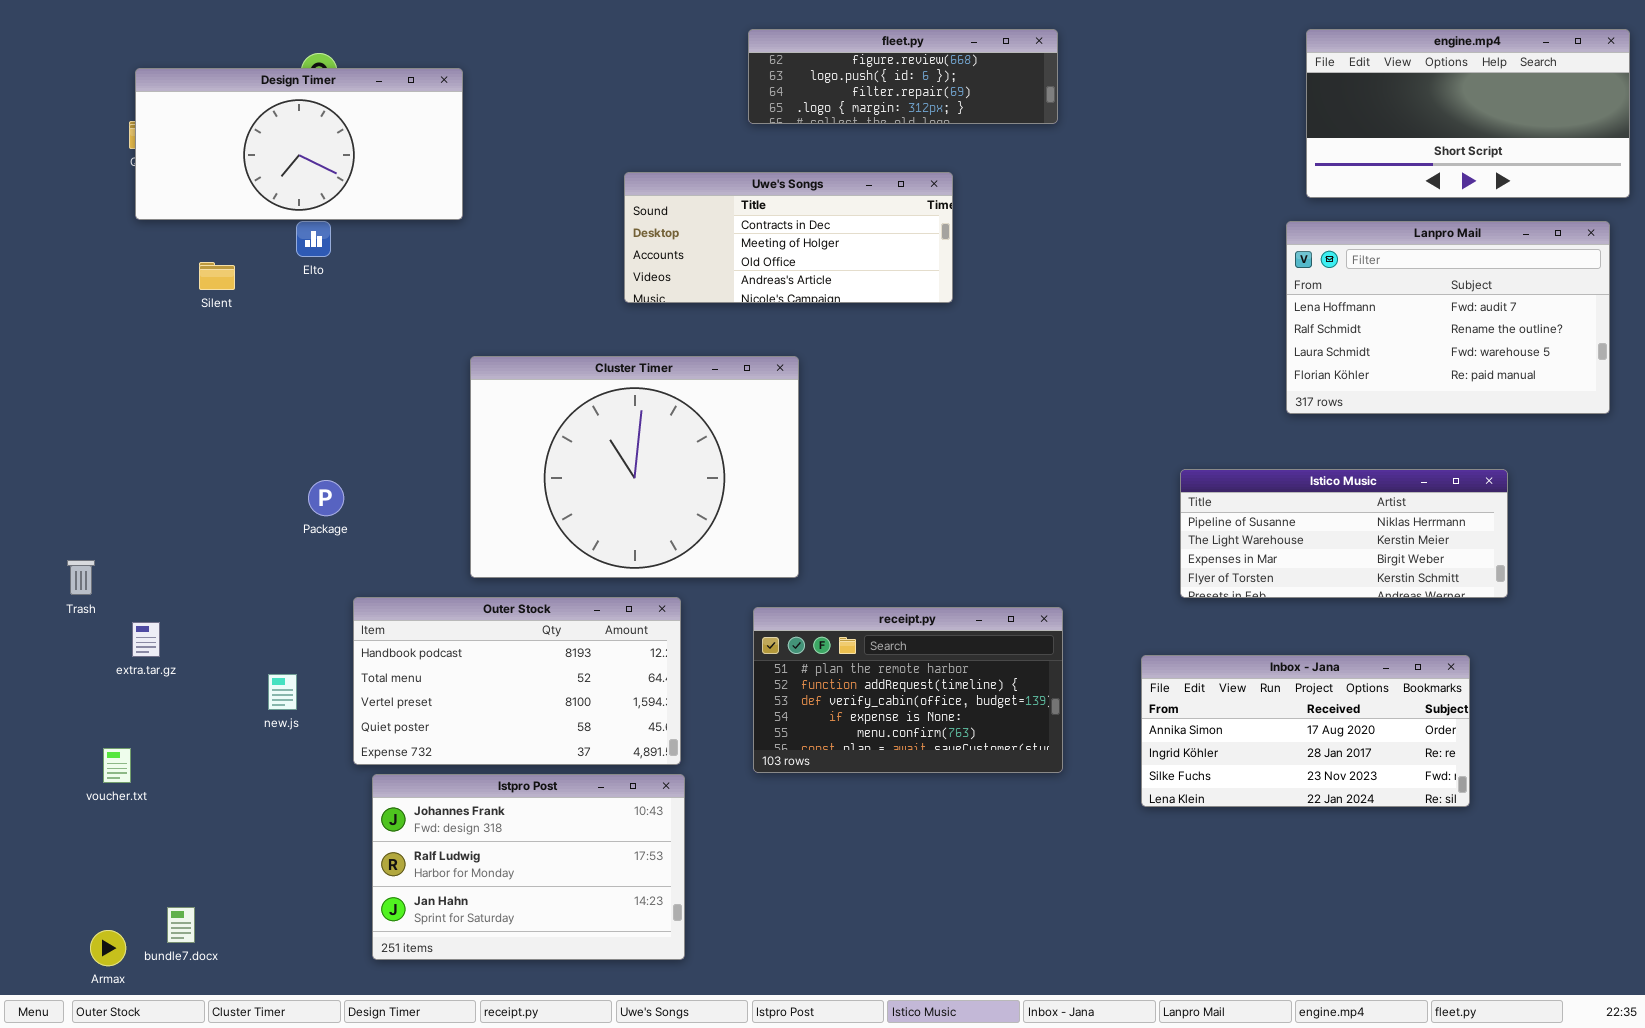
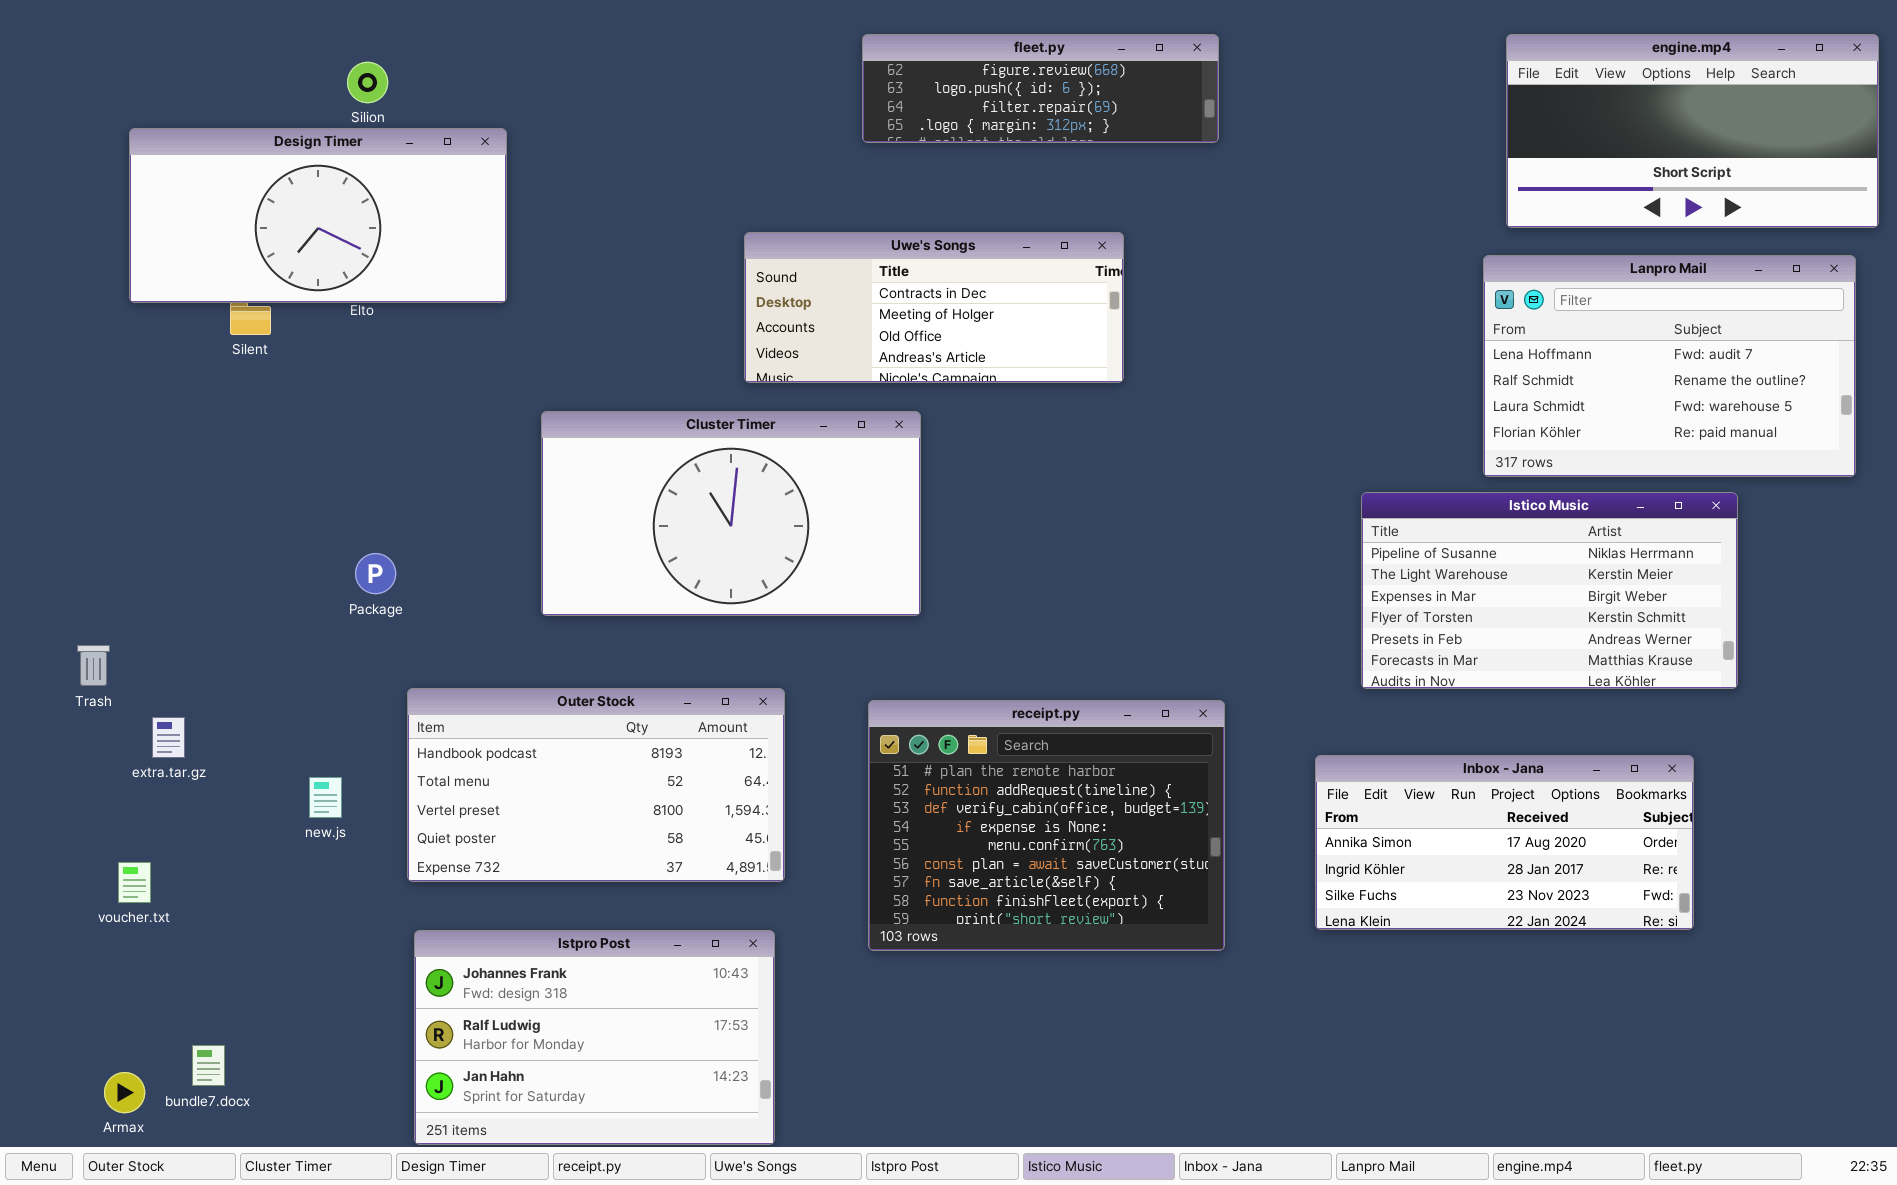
Design Timer: [135,68,463,220] -> [129,128,507,303], moved
Uwe's Songs: [624,172,953,303] -> [744,232,1124,383], moved
Cluster Timer: [470,356,799,578] -> [541,411,921,616], resized
Istico Music: [1180,469,1508,598] -> [1361,492,1738,689], resized
receipt.py: [753,607,1063,773] -> [868,700,1225,951], resized
Istpro Post: [372,774,685,960] -> [414,930,775,1145], moved

